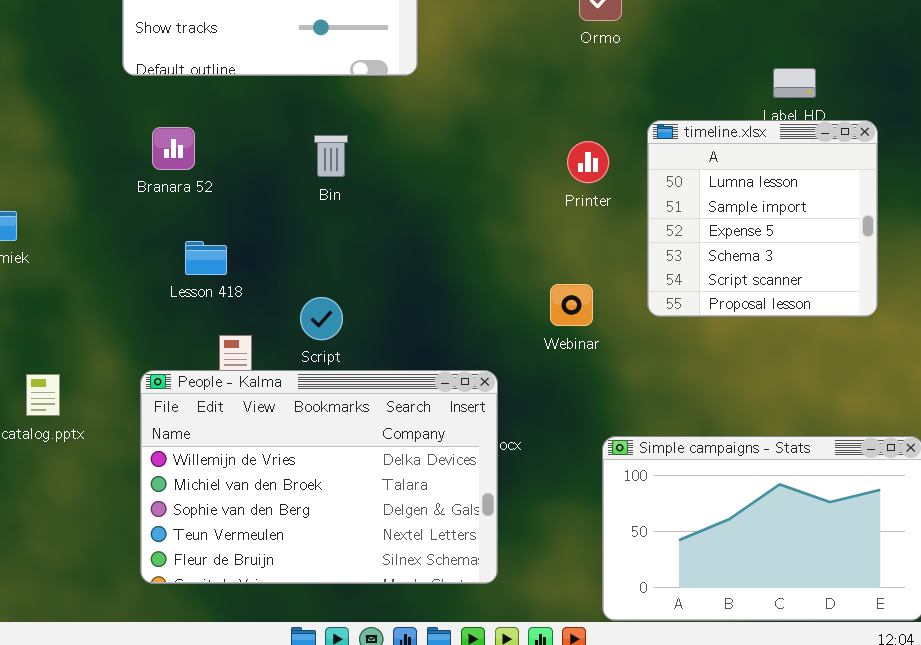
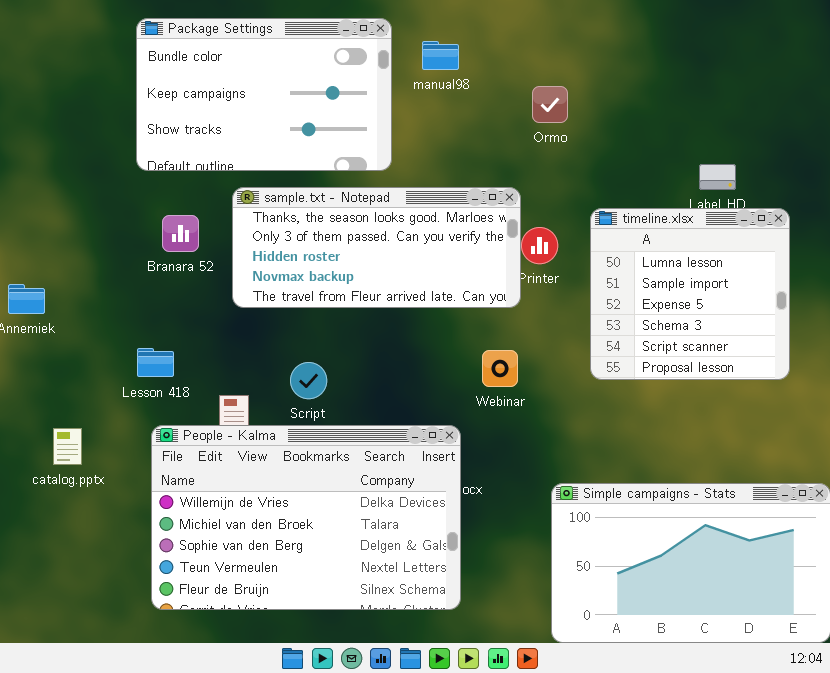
sample.txt - Notepad: none -> [232,187,521,308], opened
Lesson 418: [185,241,227,275] -> [137,348,174,377], moved
Webinar: [550,284,593,326] -> [482,350,518,387], moved

